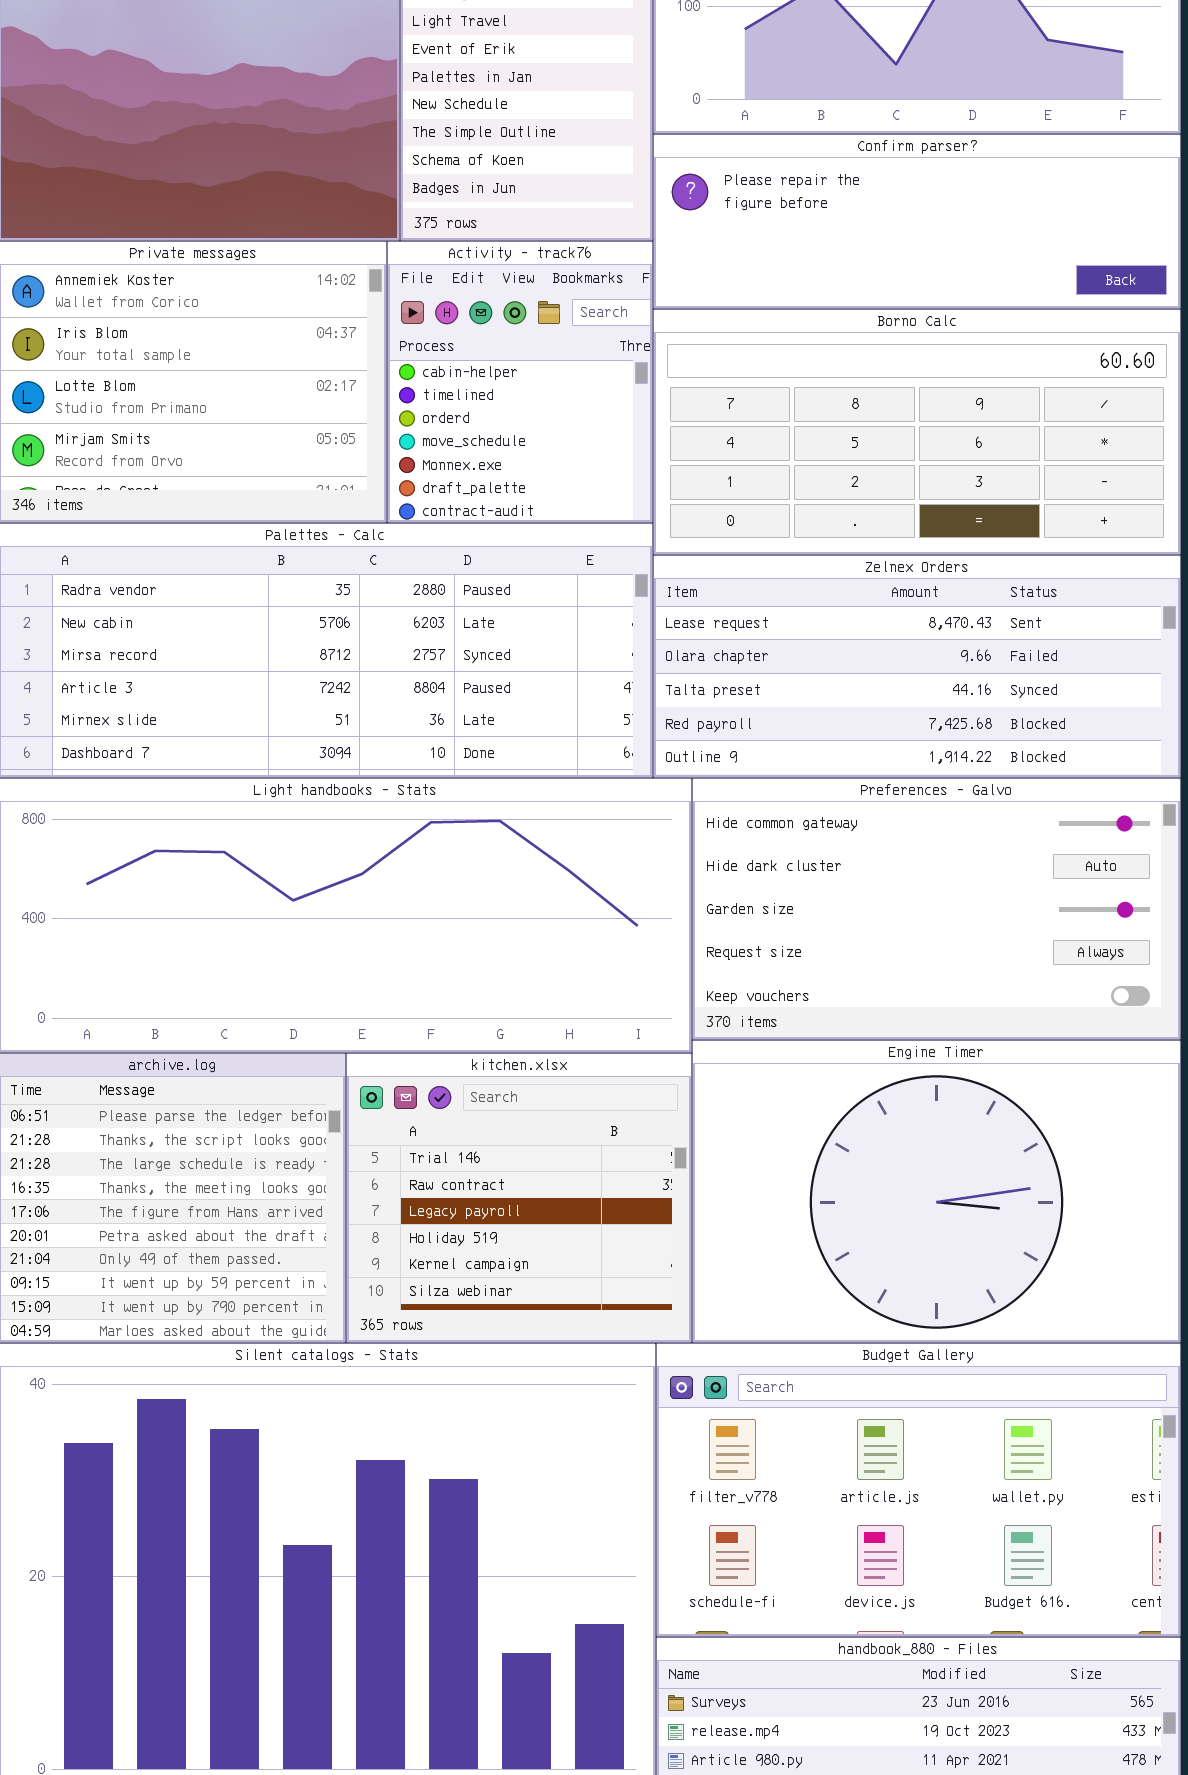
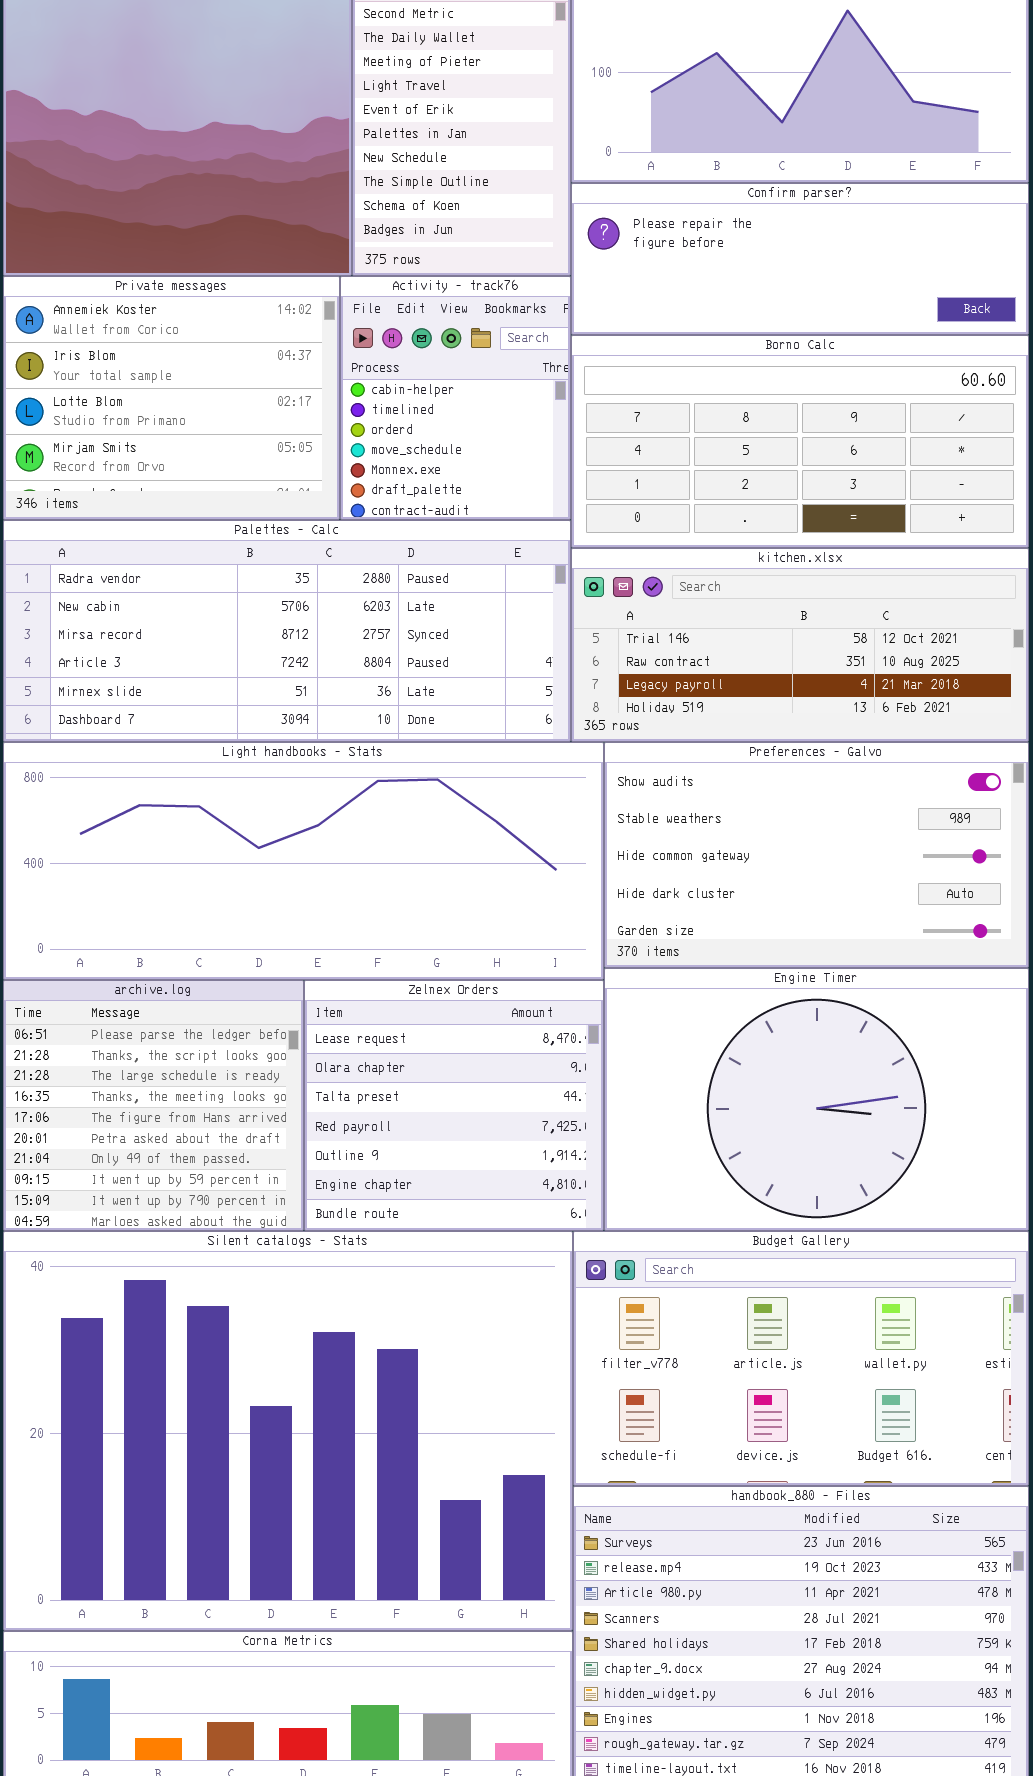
Zelnex Orders: [653,555,1181,778] -> [304,980,604,1231], moved, resized
Preferences - Galvo: [692,778,1181,1040] -> [604,742,1029,968], scrolled up 2 rows
kitchen.xlsx: [346,1053,692,1343] -> [571,548,1029,742], moved, resized

